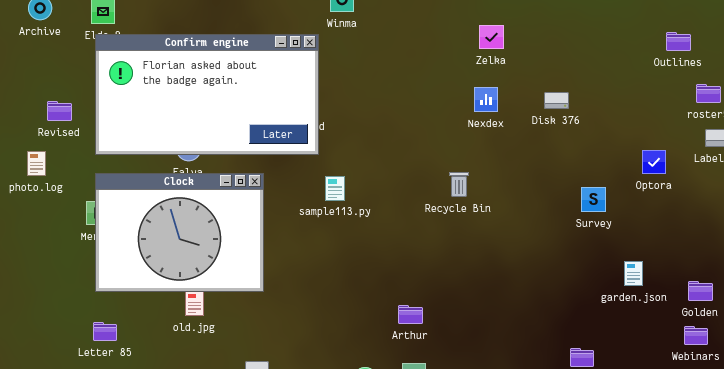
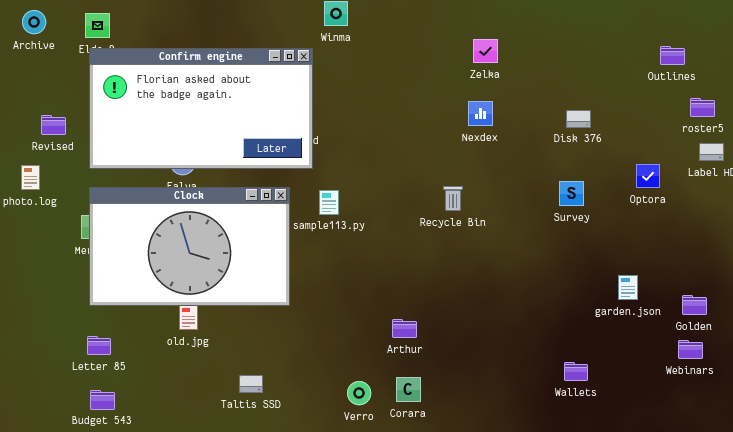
Disk 376: [544,92,569,109] -> [566,110,591,128], moved
Clock: [95,173,264,292] -> [89,187,290,306], resized
Survey: [581,187,606,212] -> [559,181,584,206], moved

